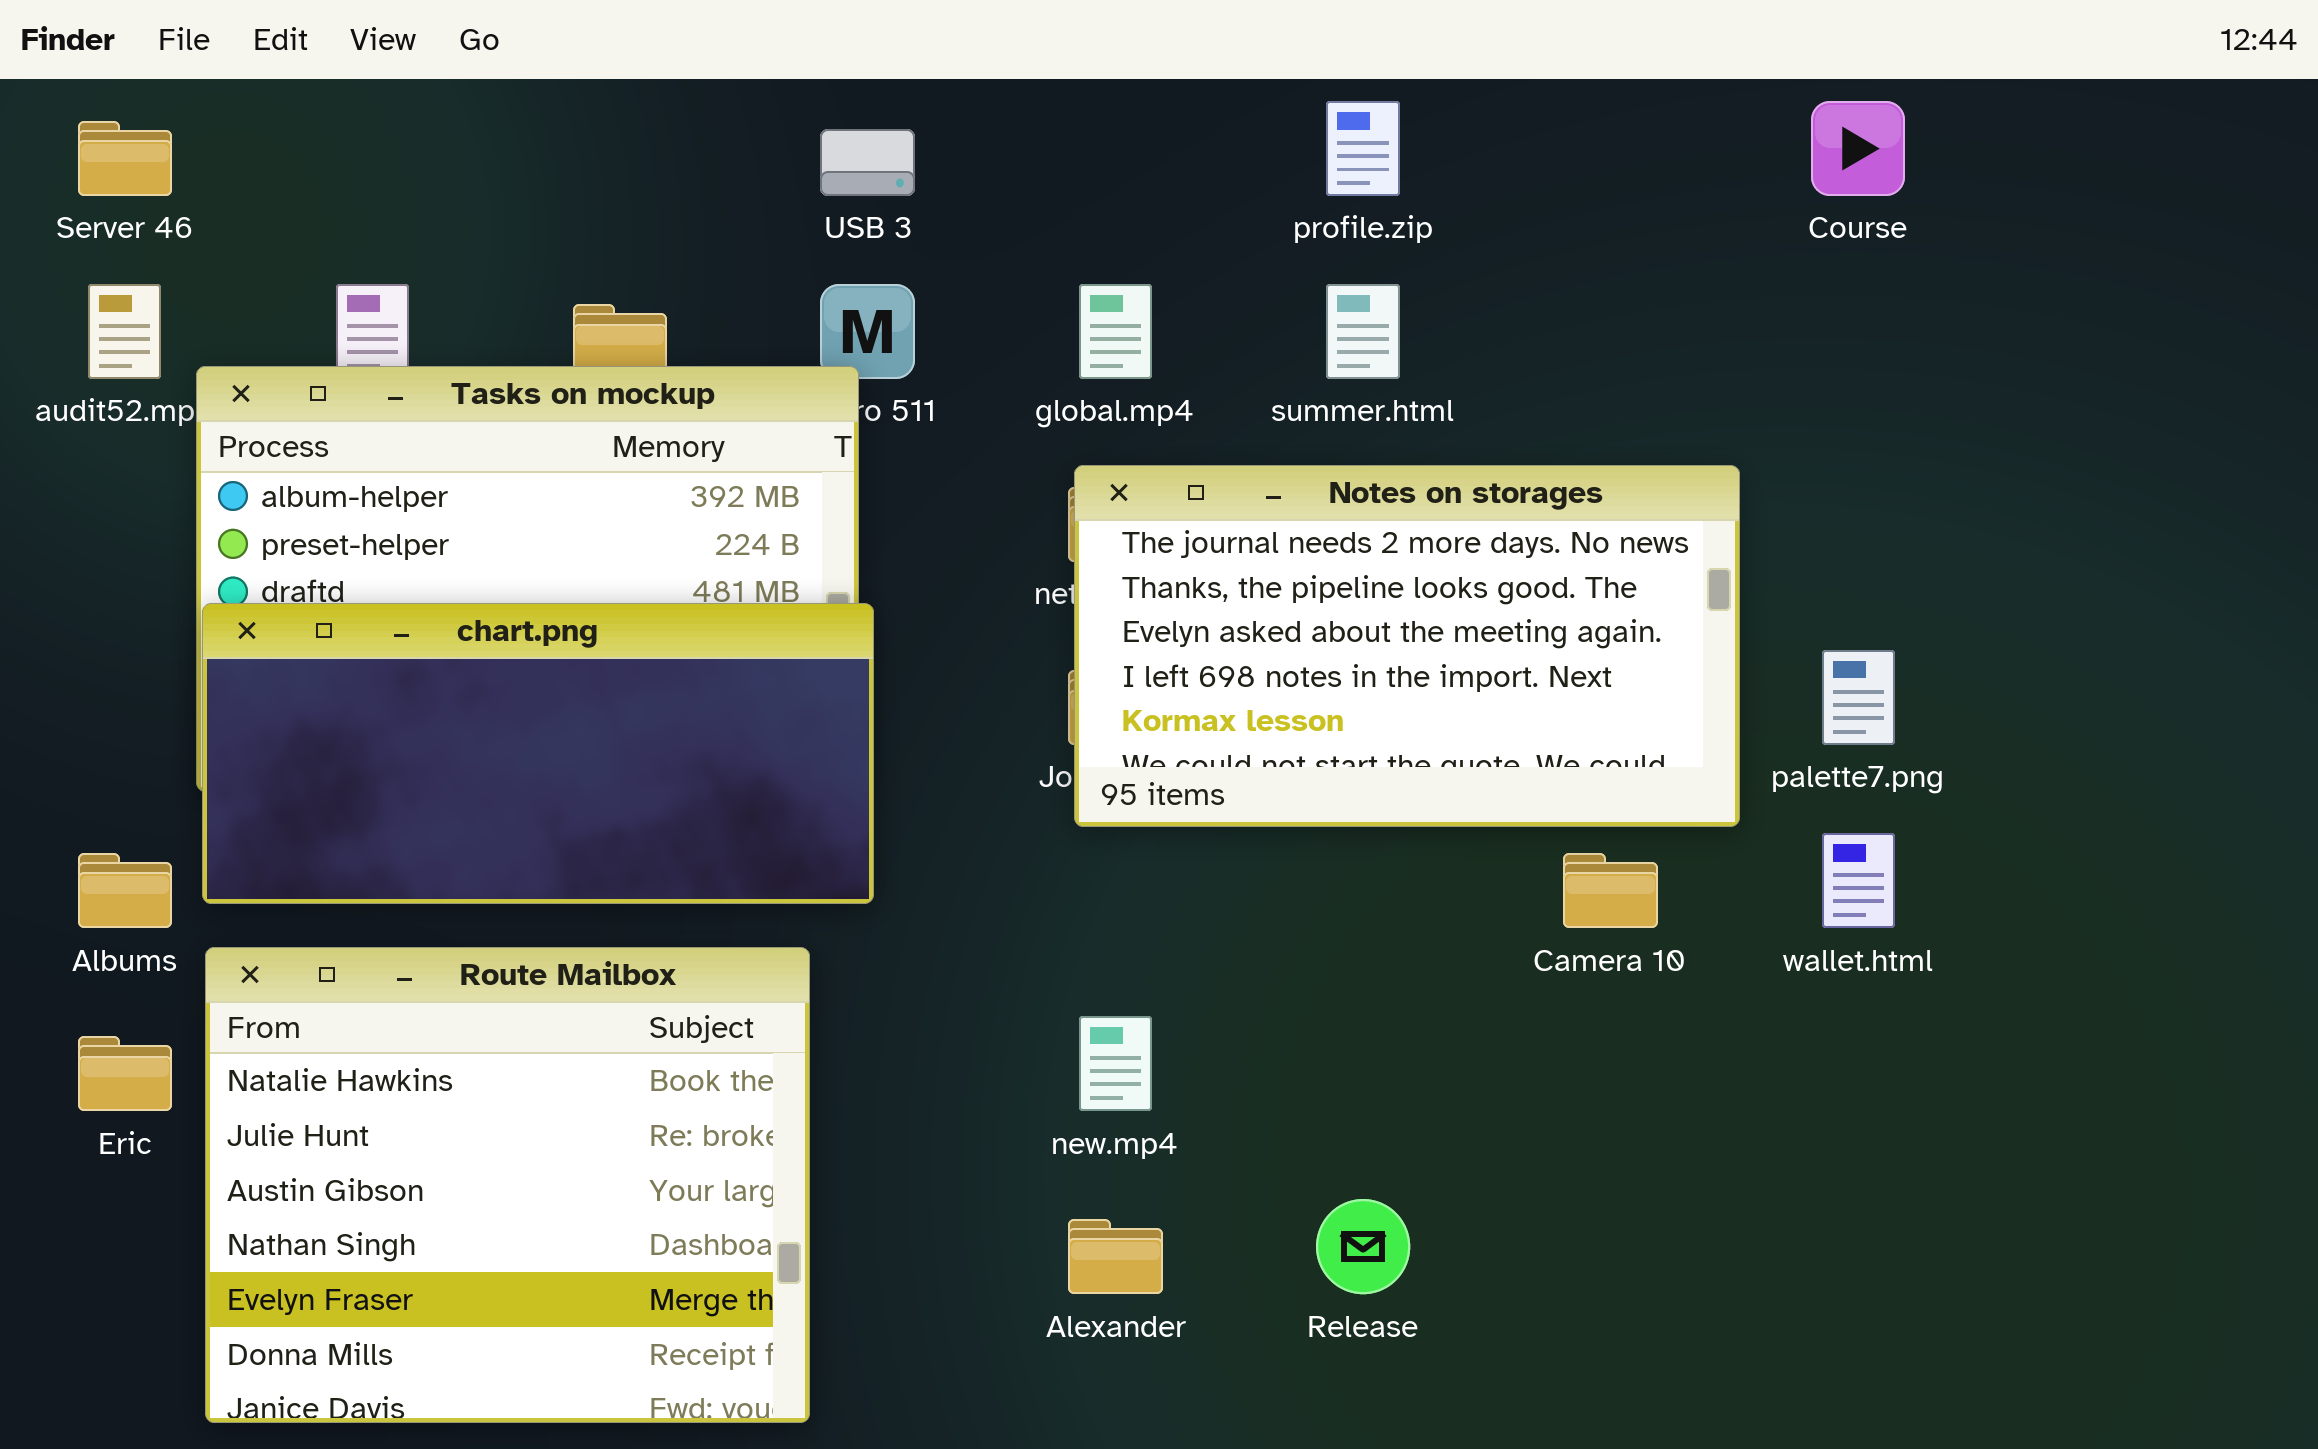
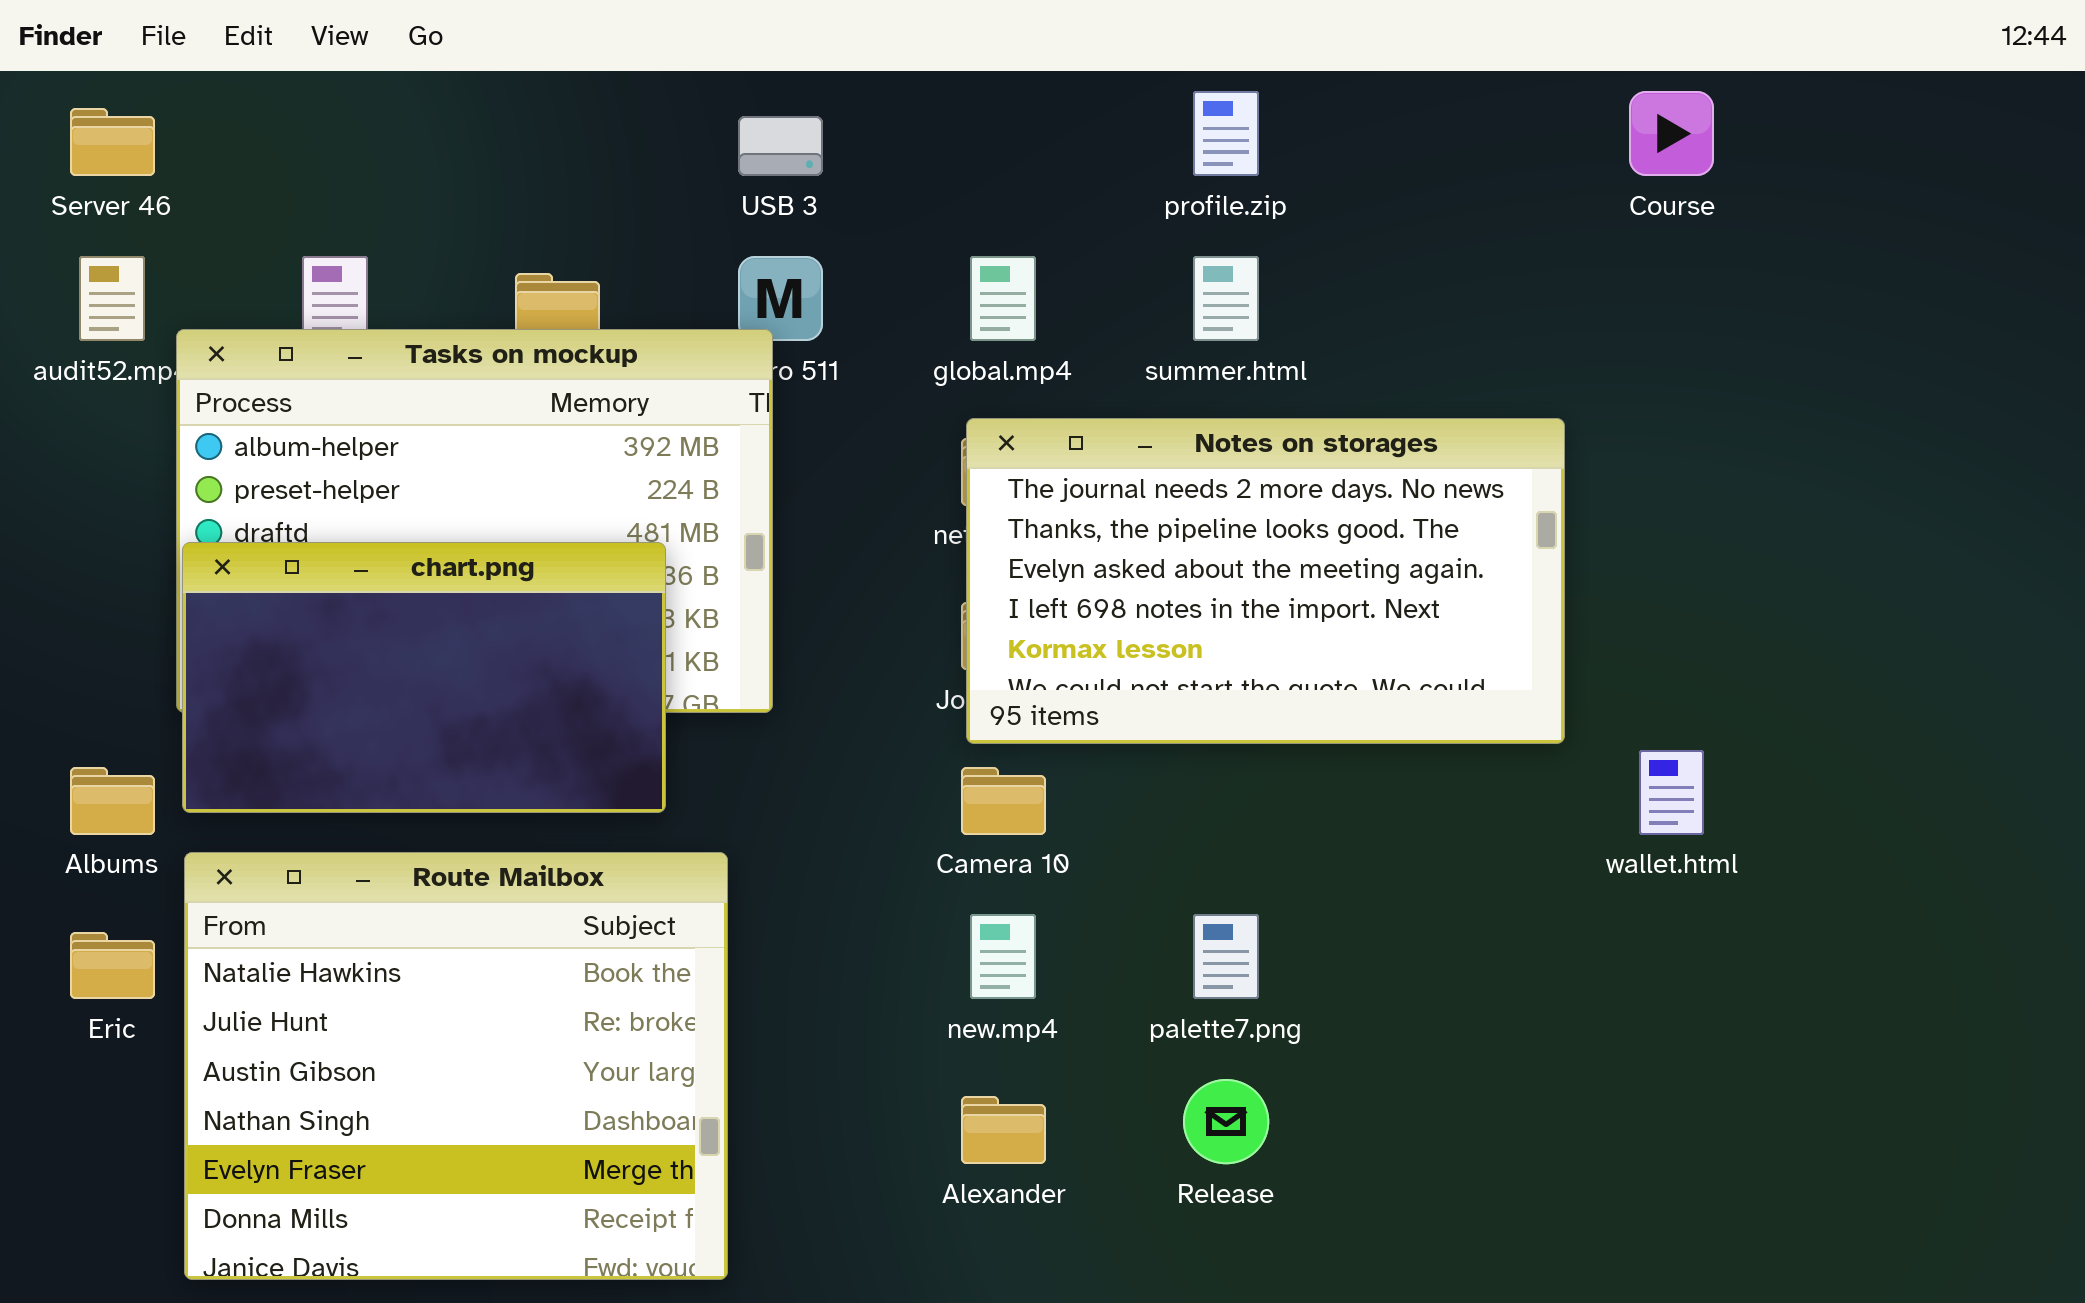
chart.png: [202,603,874,904] -> [182,542,666,813], resized
palette7.png: [1822,650,1895,745] -> [1193,914,1259,999], moved
Camera 10: [1563,853,1658,928] -> [961,767,1046,835], moved

